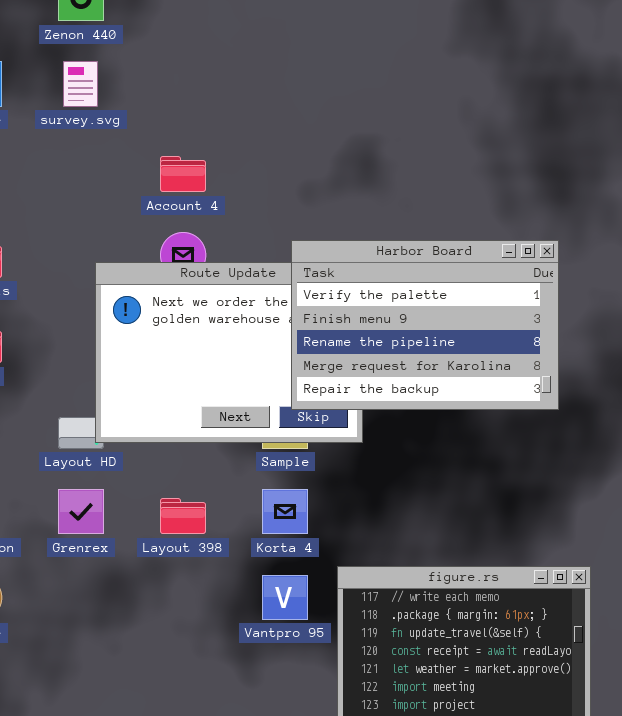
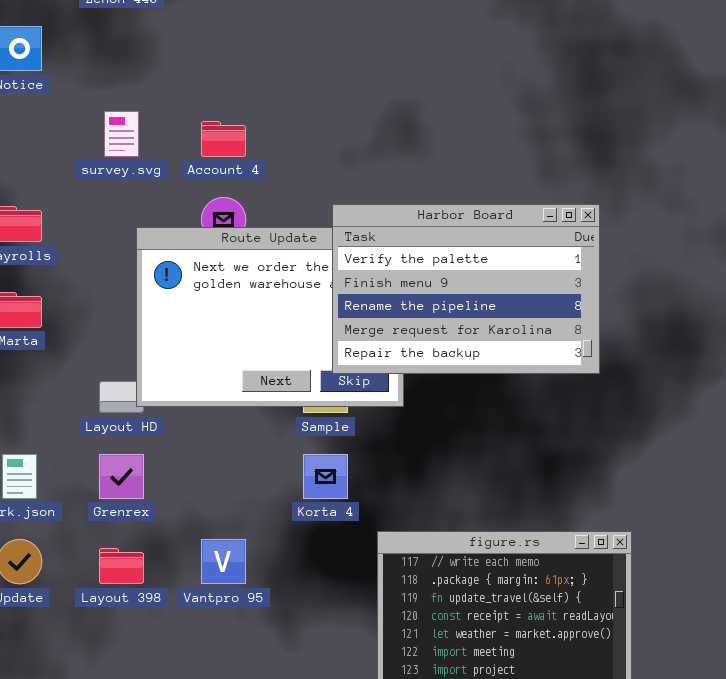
survey.svg: [63,61,98,107] -> [104,111,139,157], moved
Layout 398: [160,498,206,534] -> [99,548,144,584], moved
Vantpro 95: [262,575,308,620] -> [201,539,246,584], moved

